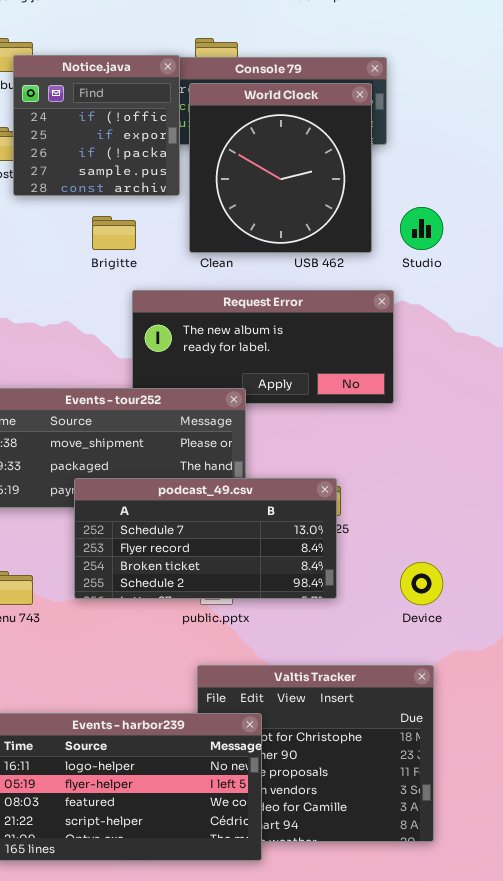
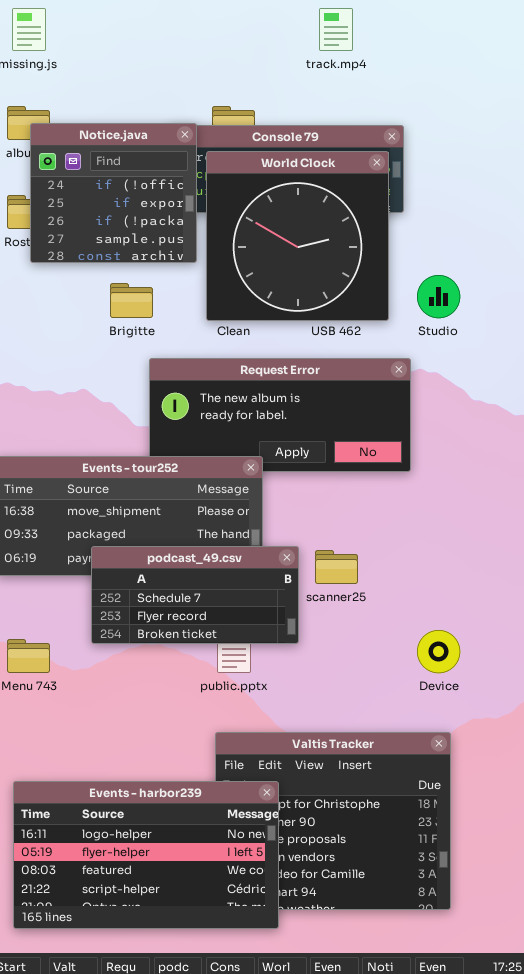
podcast_49.csv: [74,478,337,599] -> [91,546,299,644], resized

